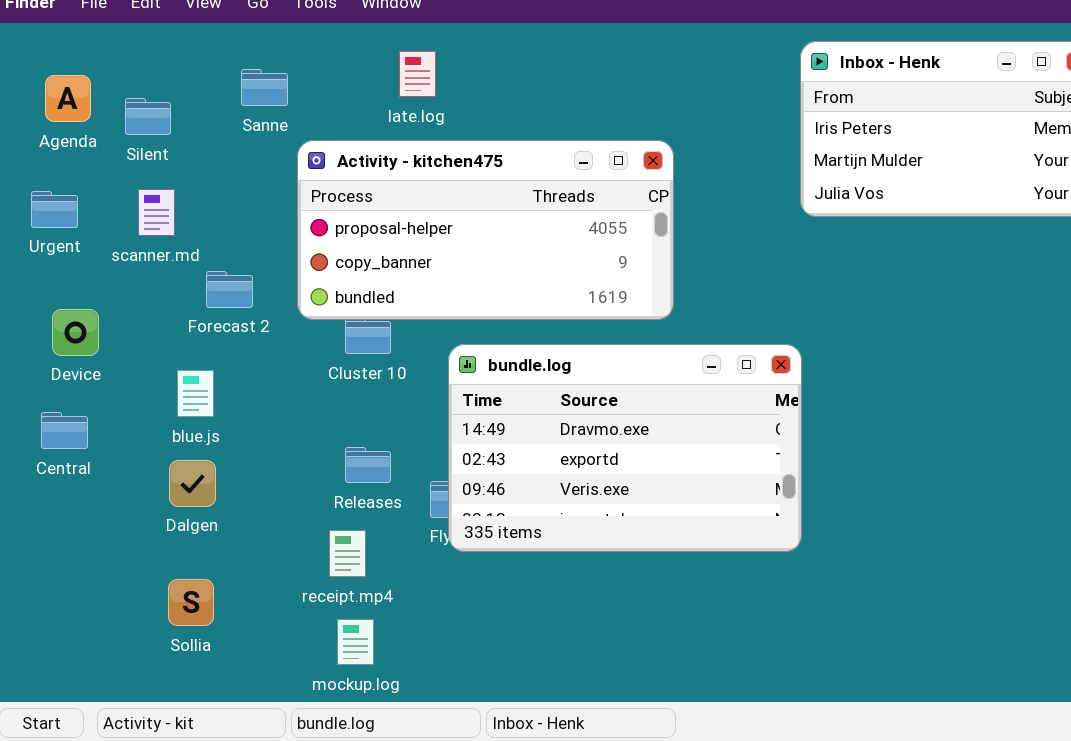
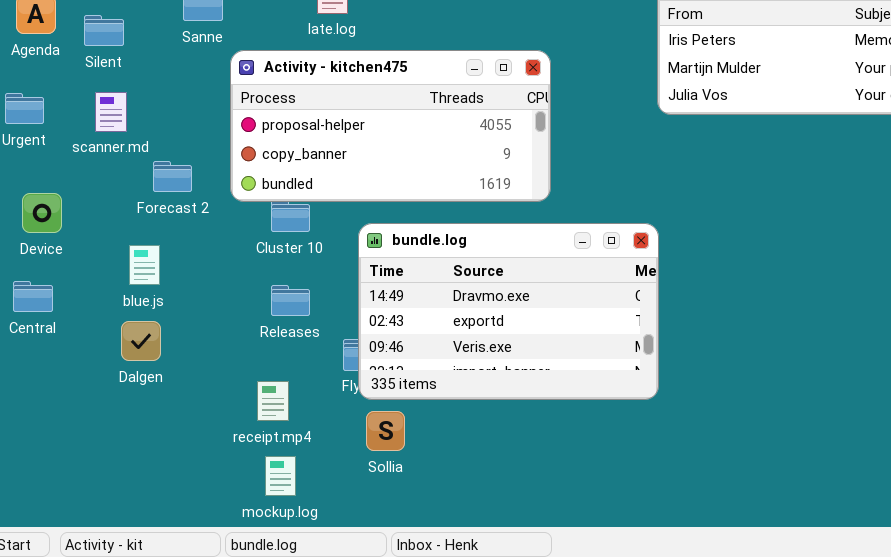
Releases: [345,447,391,483] -> [271,285,310,316], moved
Sollia: [168,579,214,626] -> [366,411,405,451], moved

